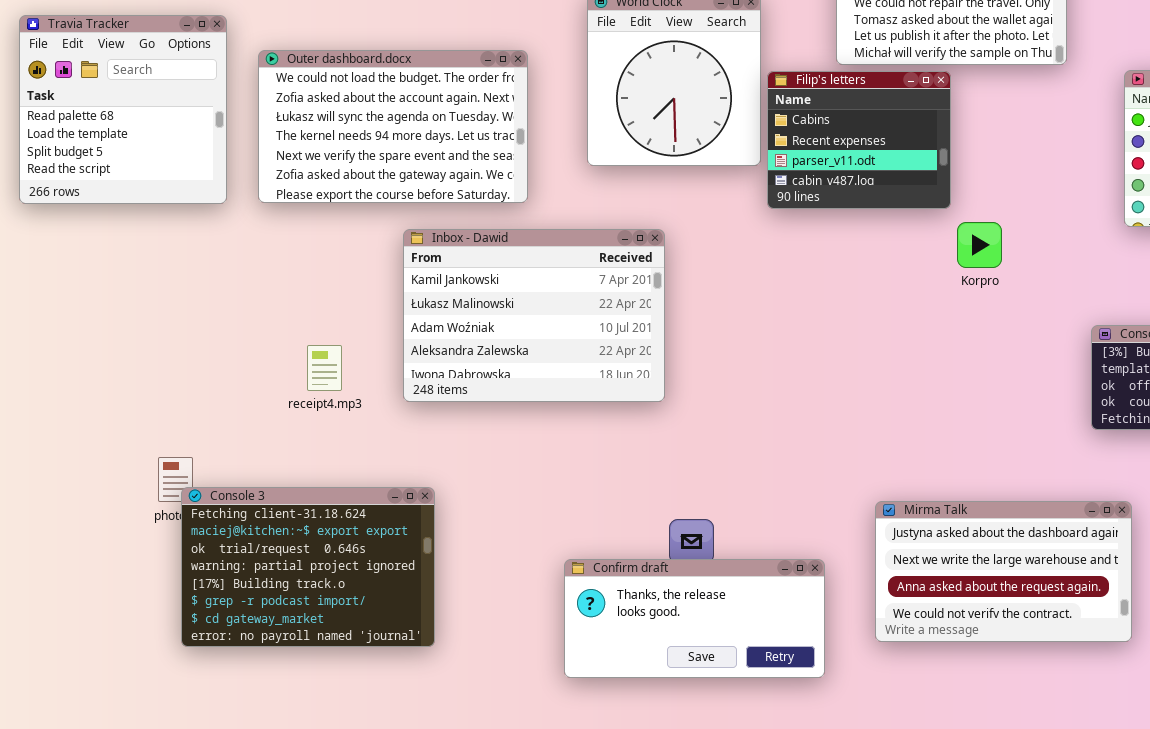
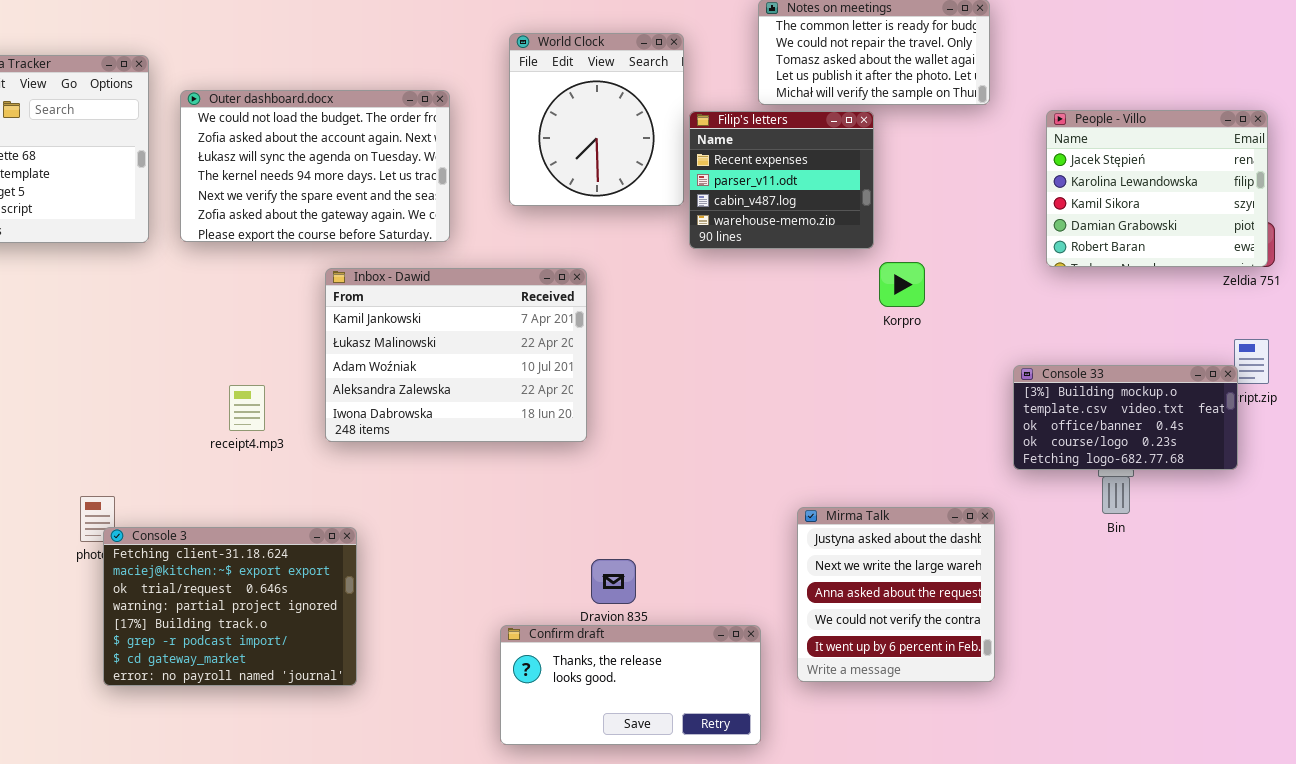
Filip's letters: [767,71,951,209] -> [689,111,874,249], scrolled down 1 row
Mirma Talk: [875,501,1132,642] -> [797,507,995,682], resized
Confirm draft: [564,559,825,678] -> [500,625,761,745], moved

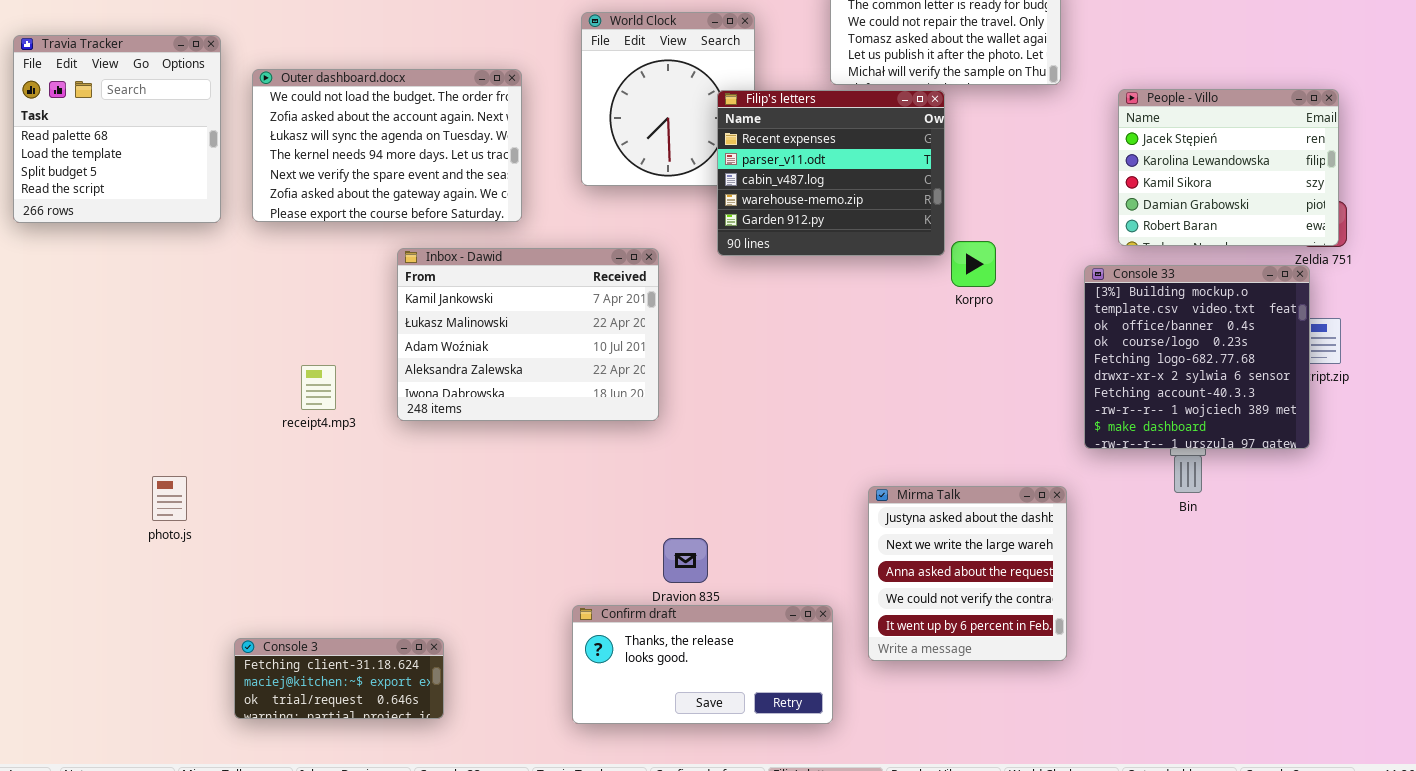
Filip's letters: [689,111,874,249] -> [717,90,945,256], resized
Console 33: [1013,365,1238,470] -> [1084,265,1310,449], resized
Console 3: [103,527,357,686] -> [234,638,444,719], moved, resized

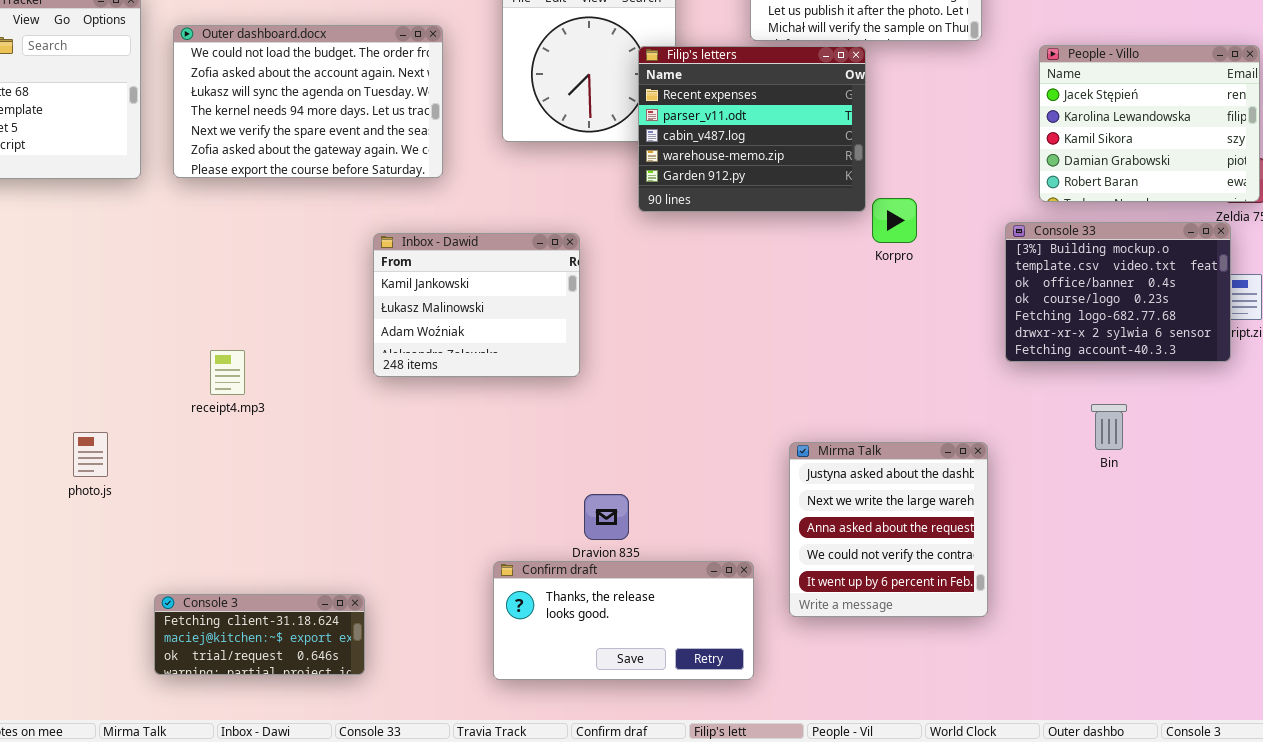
Inbox - Dawid: [397,248,659,421] -> [373,233,580,377], resized
Console 33: [1084,265,1310,449] -> [1005,222,1231,362], resized
receipt4.mp3: [301,365,336,410] -> [210,350,245,395], moved

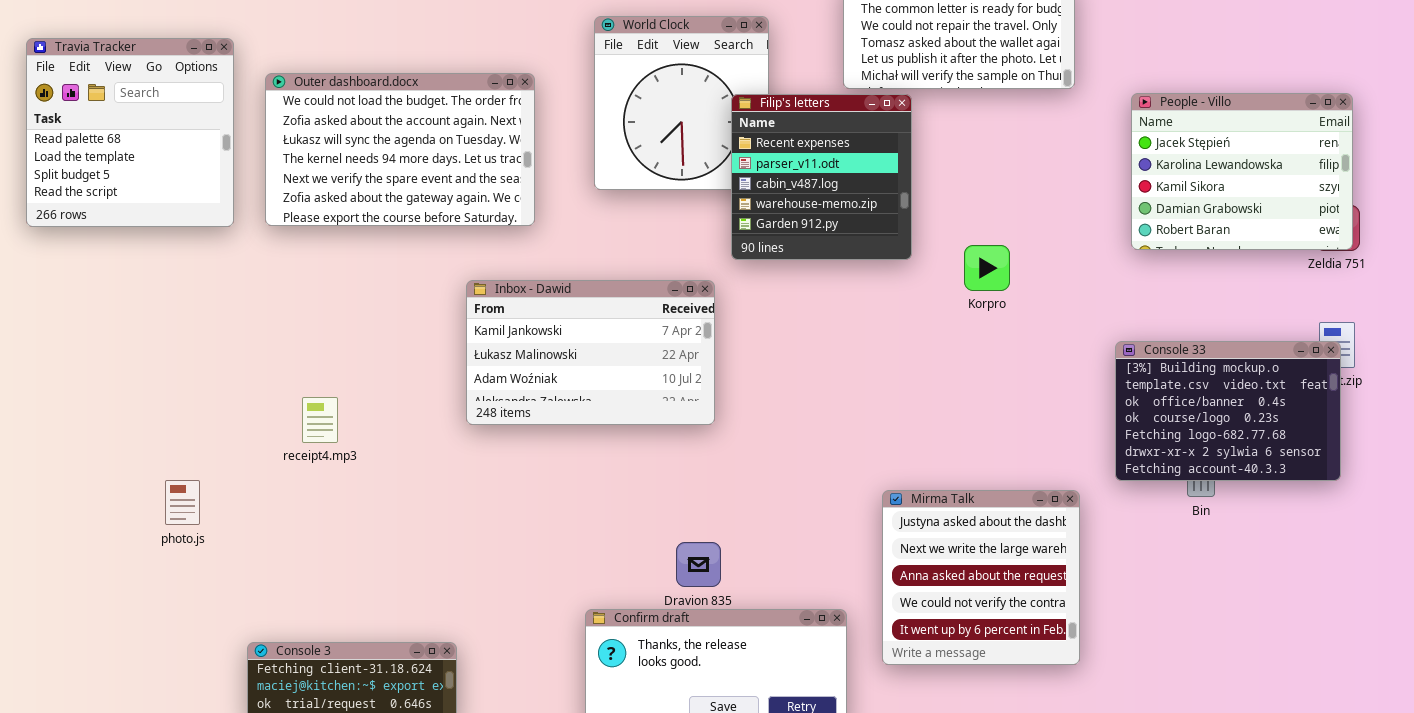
Filip's letters: [638,46,866,212] -> [731,94,912,260], resized
Console 33: [1005,222,1231,362] -> [1115,341,1341,481], moved
Inbox - Dawid: [373,233,580,377] -> [466,280,715,425], resized

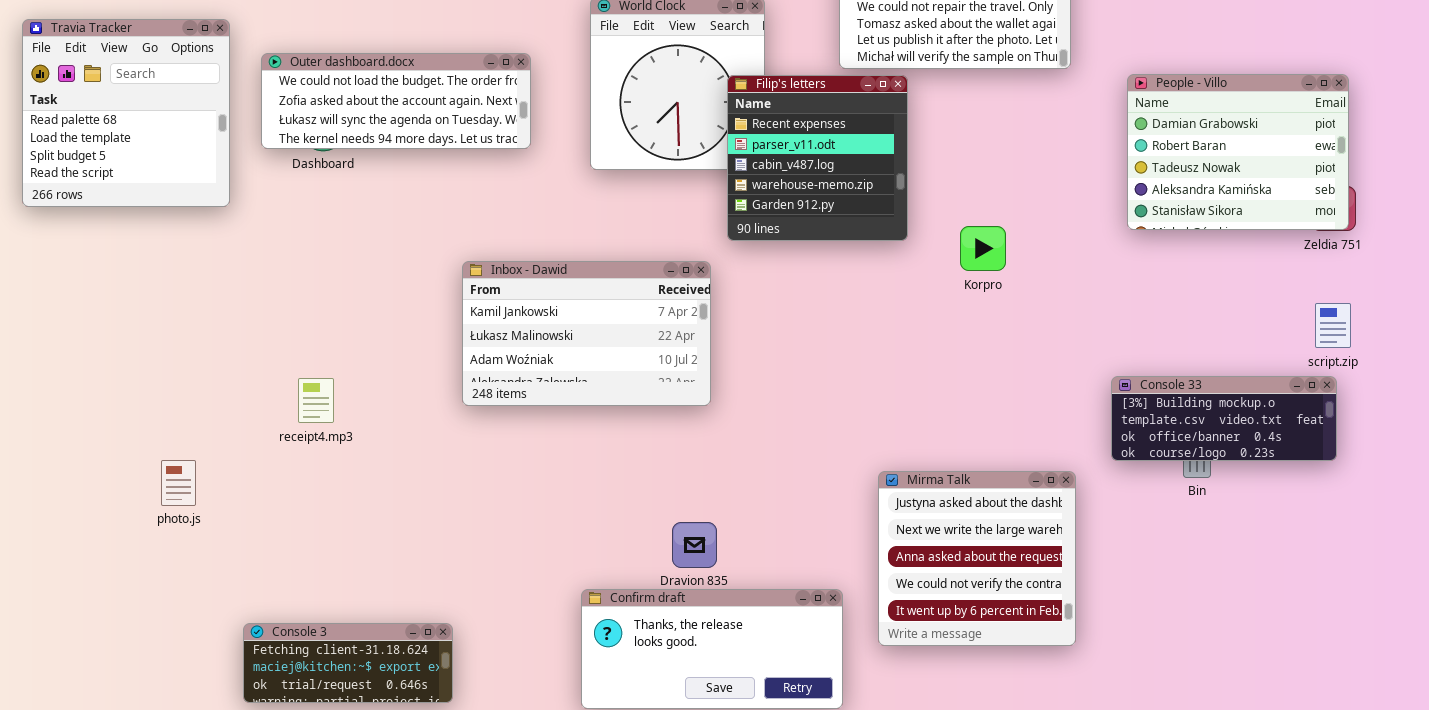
Outer dashboard.docx: [265,73,535,226] -> [261,53,531,149], resized
People - Villo: [1131,93,1353,250] -> [1127,74,1349,230], scrolled down 3 rows
Console 33: [1115,341,1341,481] -> [1111,376,1337,461], resized

